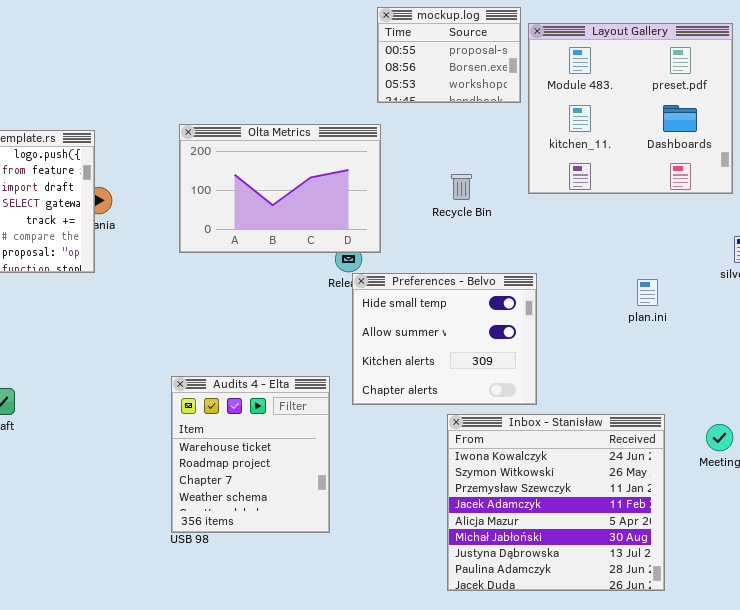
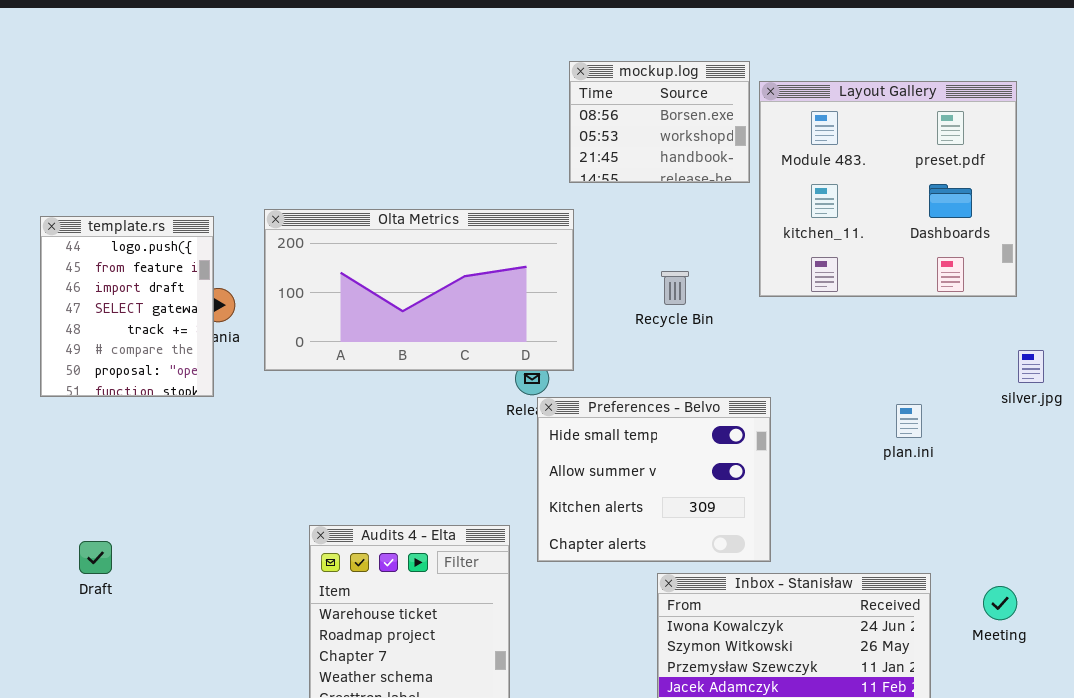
mockup.log: [377,7,521,103] -> [569,61,750,183], scrolled down 1 row
Olta Metrics: [179,124,381,253] -> [264,209,574,371], resized

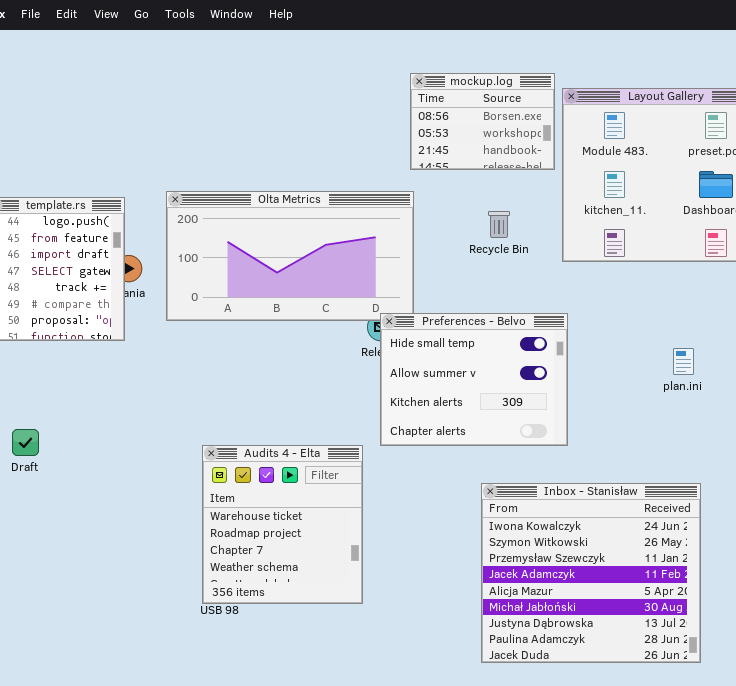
Recycle Bin: [661,271,689,305] -> [488,211,510,238], moved
Preferences - Belvo: [537,397,771,562] -> [380,313,568,446], moved
Draft: [79,541,112,574] -> [12,429,39,456], moved

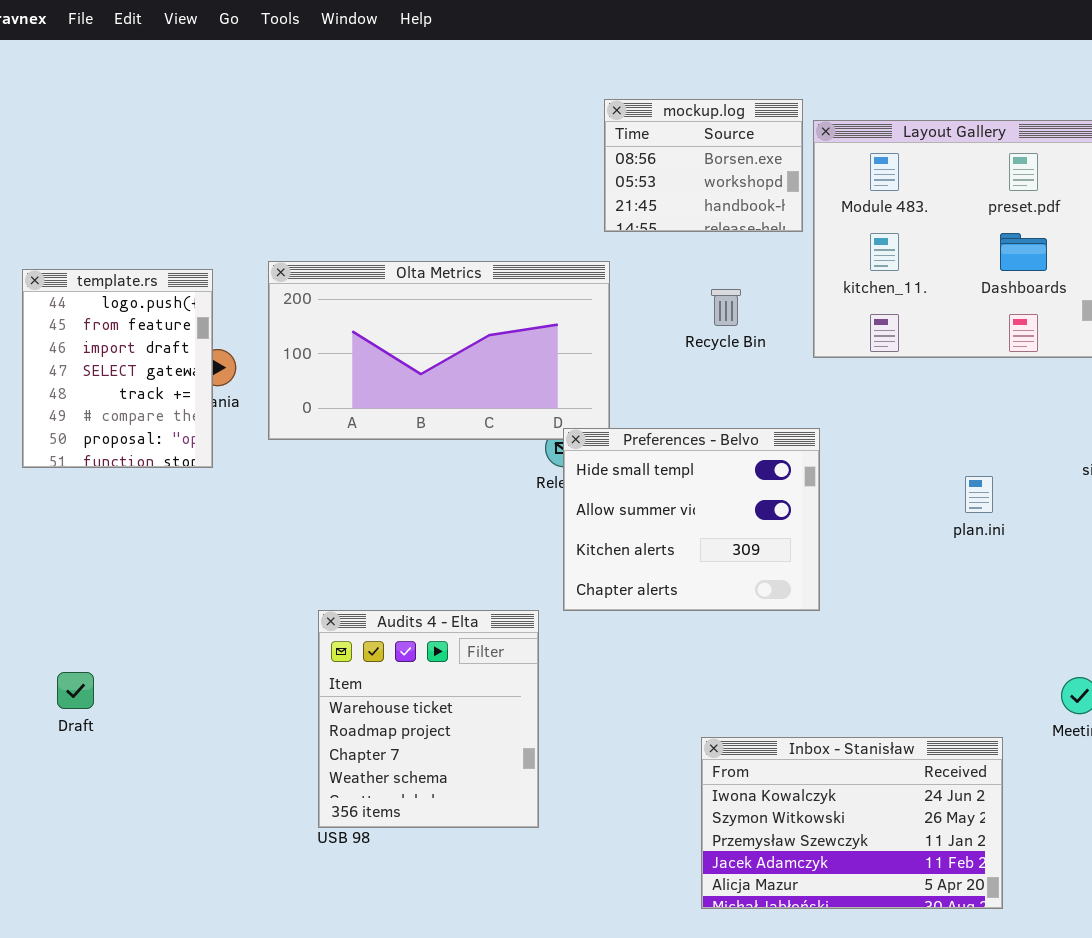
Draft: [12,429,39,456] -> [57,672,94,709], moved
Inbox - Stanisław: [481,483,701,663] -> [701,737,1003,909], resized

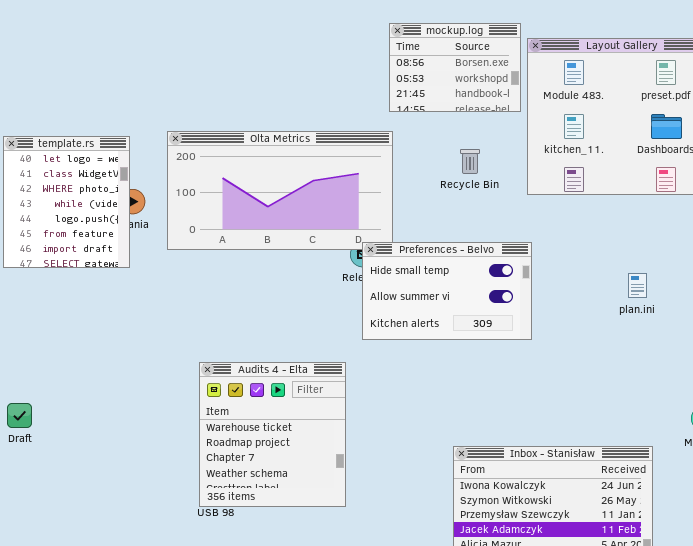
template.rs: [22,269,213,468] -> [3,136,130,268], scrolled up 4 rows
Preferences - Belvo: [563,428,820,611] -> [362,242,532,340], resized
Draft: [57,672,94,709] -> [7,403,32,428], moved

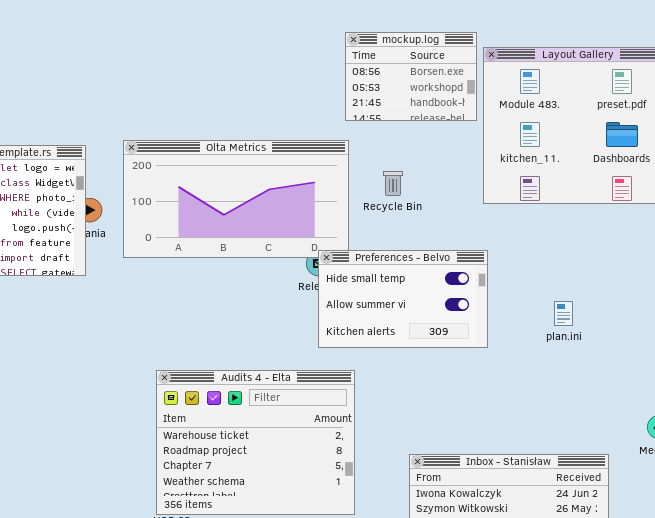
Recycle Bin: [460,149,480,174] -> [383,171,403,196], moved
plan.ini: [628,273,647,298] -> [554,301,573,326], moved
Audits 4 - Elta: [199,362,346,507] -> [156,370,355,515], resized

